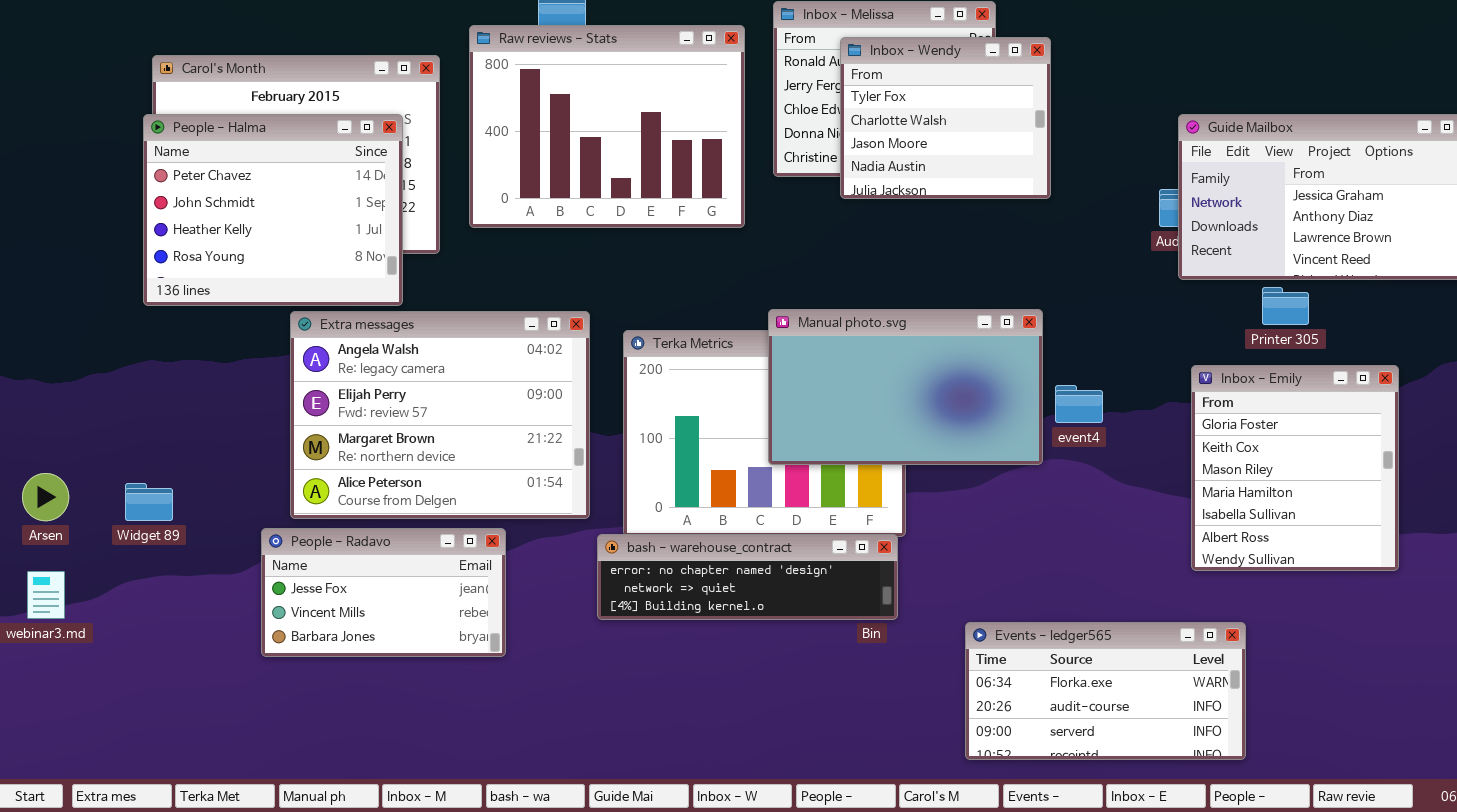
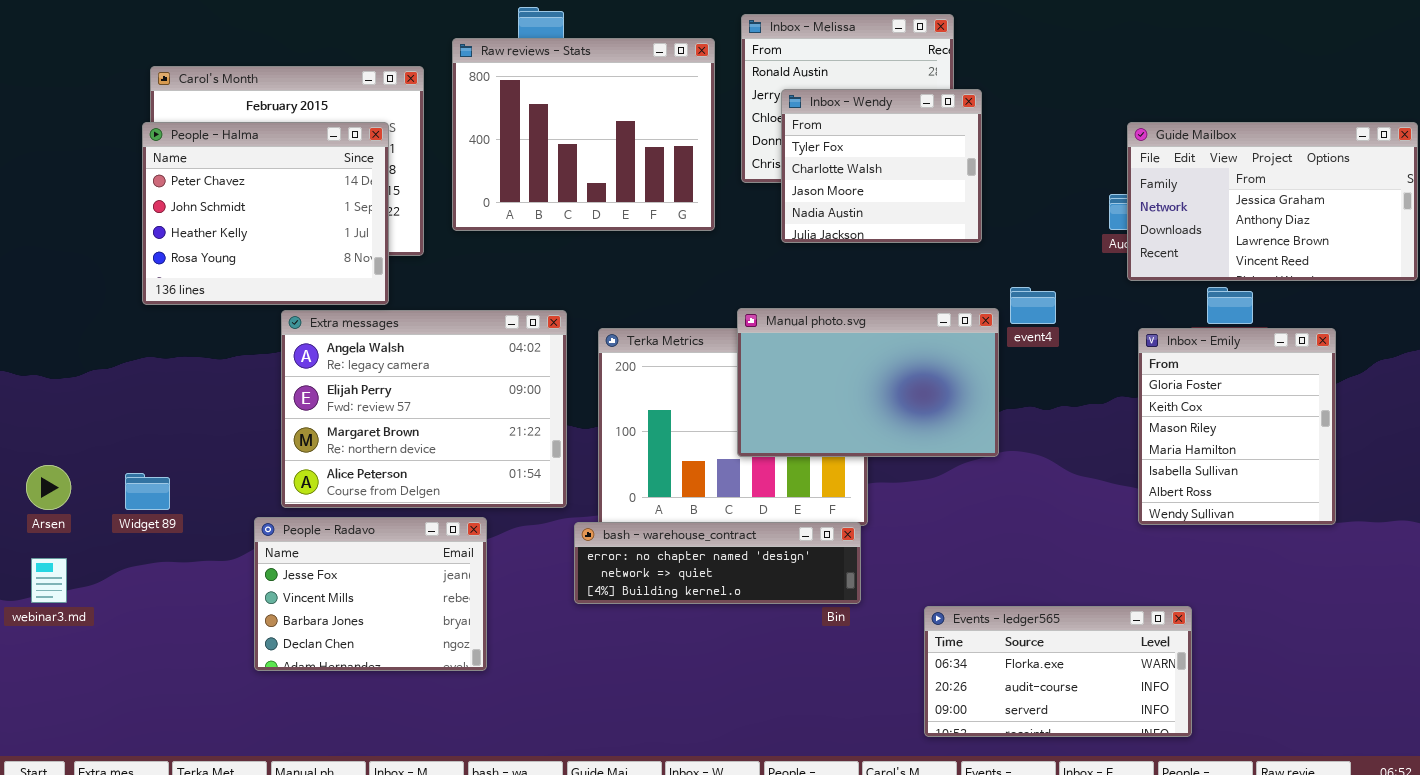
Inbox - Wendy: [840,37,1051,199] -> [781,89,982,243], moved
Inbox - Emily: [1191,365,1399,571] -> [1138,328,1336,525], moved
event4: [1055,385,1103,423] -> [1010,287,1056,324], moved
People - Radavo: [261,528,506,657] -> [254,517,487,671], resized

